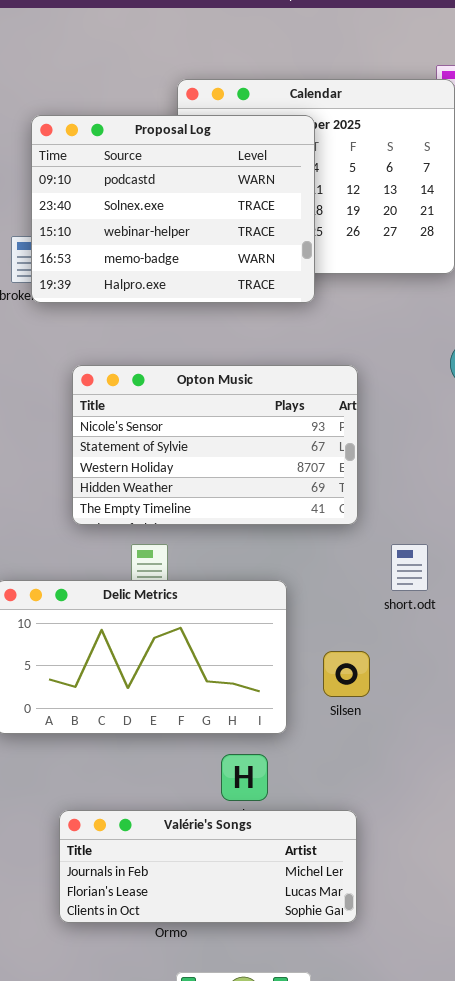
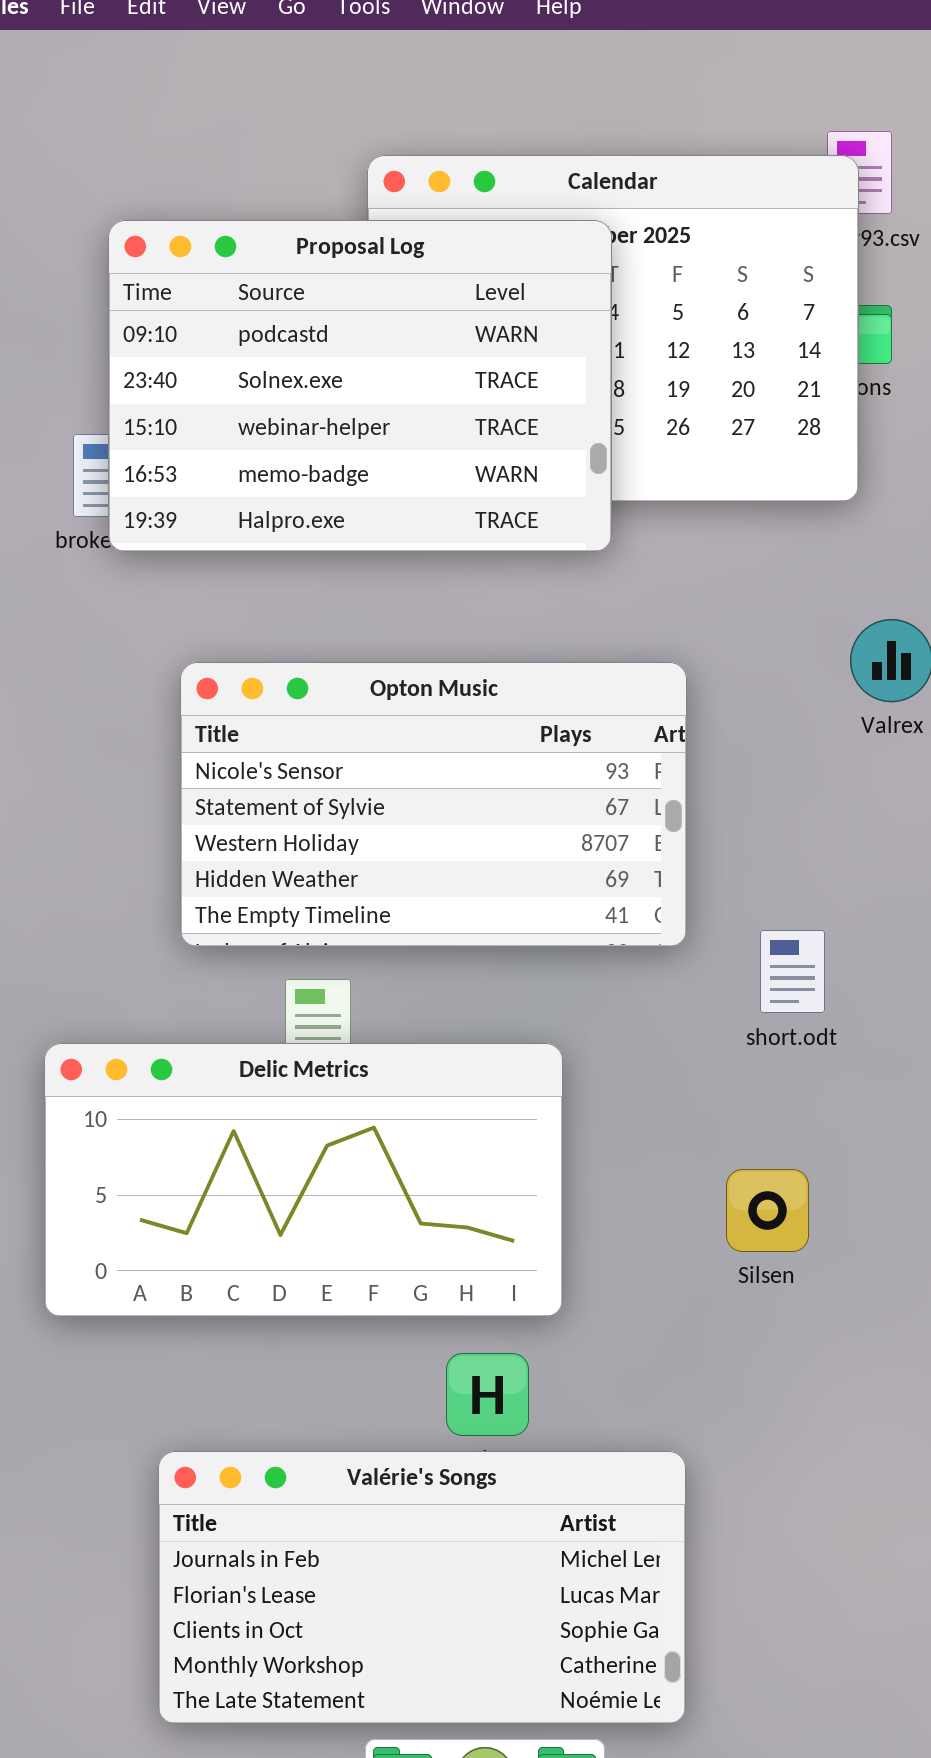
short.odt: [391,544,428,591] -> [760,930,825,1013], moved
Silsen: [323,651,370,697] -> [726,1169,809,1252], moved
Valérie's Songs: [59,810,357,923] -> [158,1451,686,1724], resized

